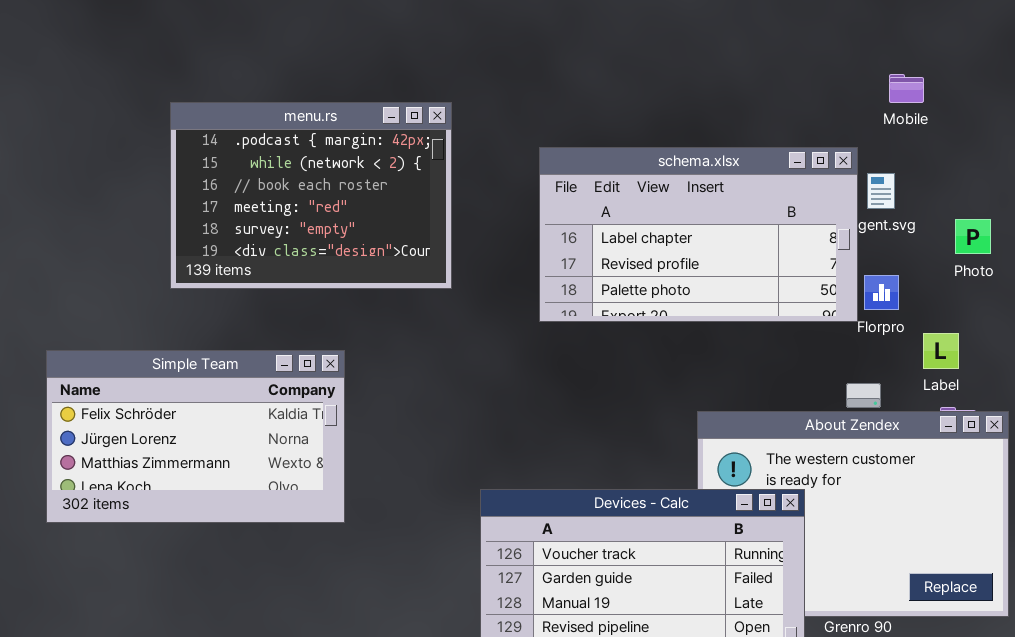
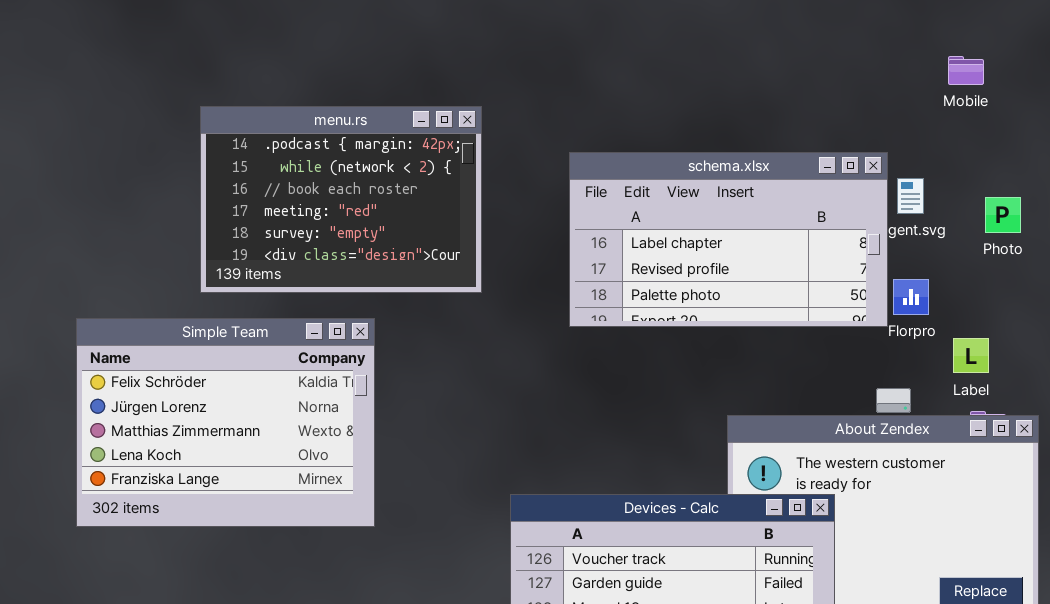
Mobile: [889,74,924,103] -> [948,56,984,85], moved
Photo: [955,219,991,254] -> [985,197,1021,233], moved
Simple Team: [46,350,345,523] -> [76,318,375,527], resized

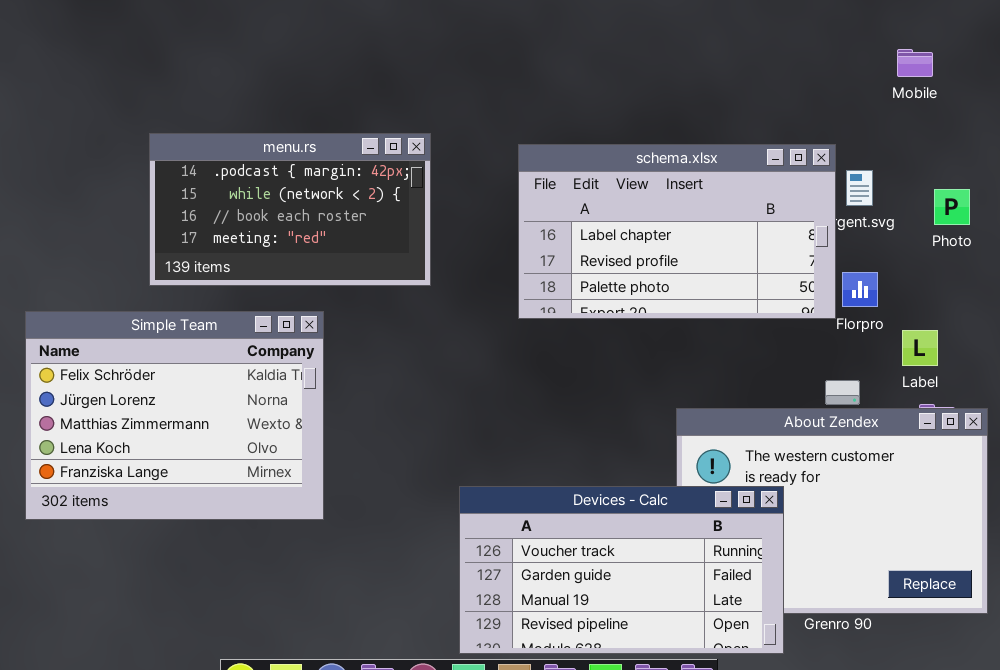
menu.rs: [200,106,482,293] -> [149,133,431,286], resized

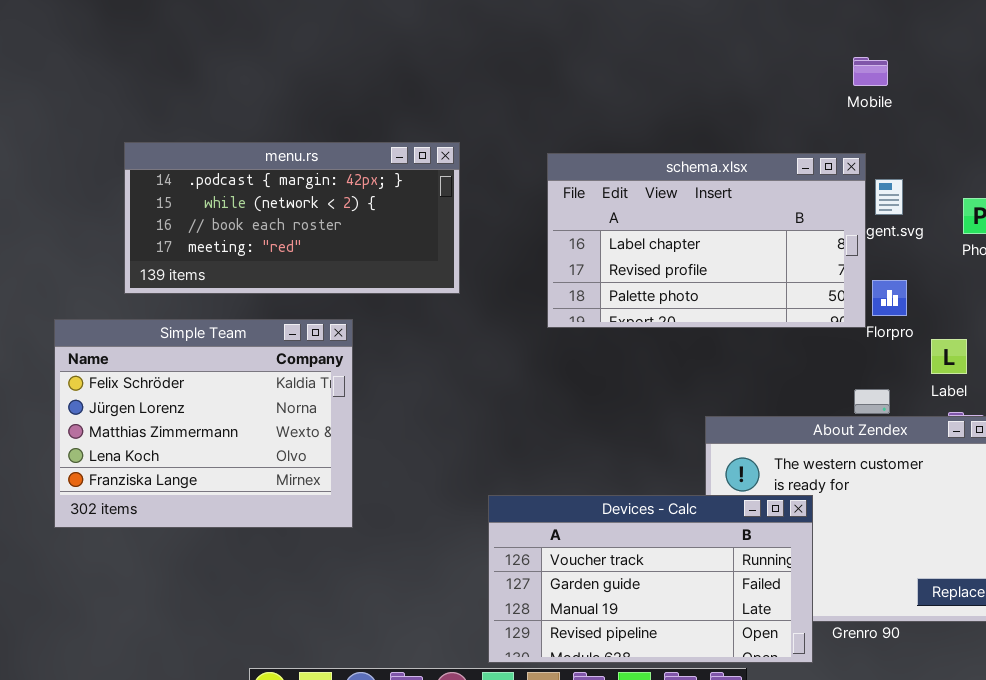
Mobile: [897,49,933,77] -> [853,57,888,86], moved
menu.rs: [149,133,431,286] -> [124,142,460,294], resized

